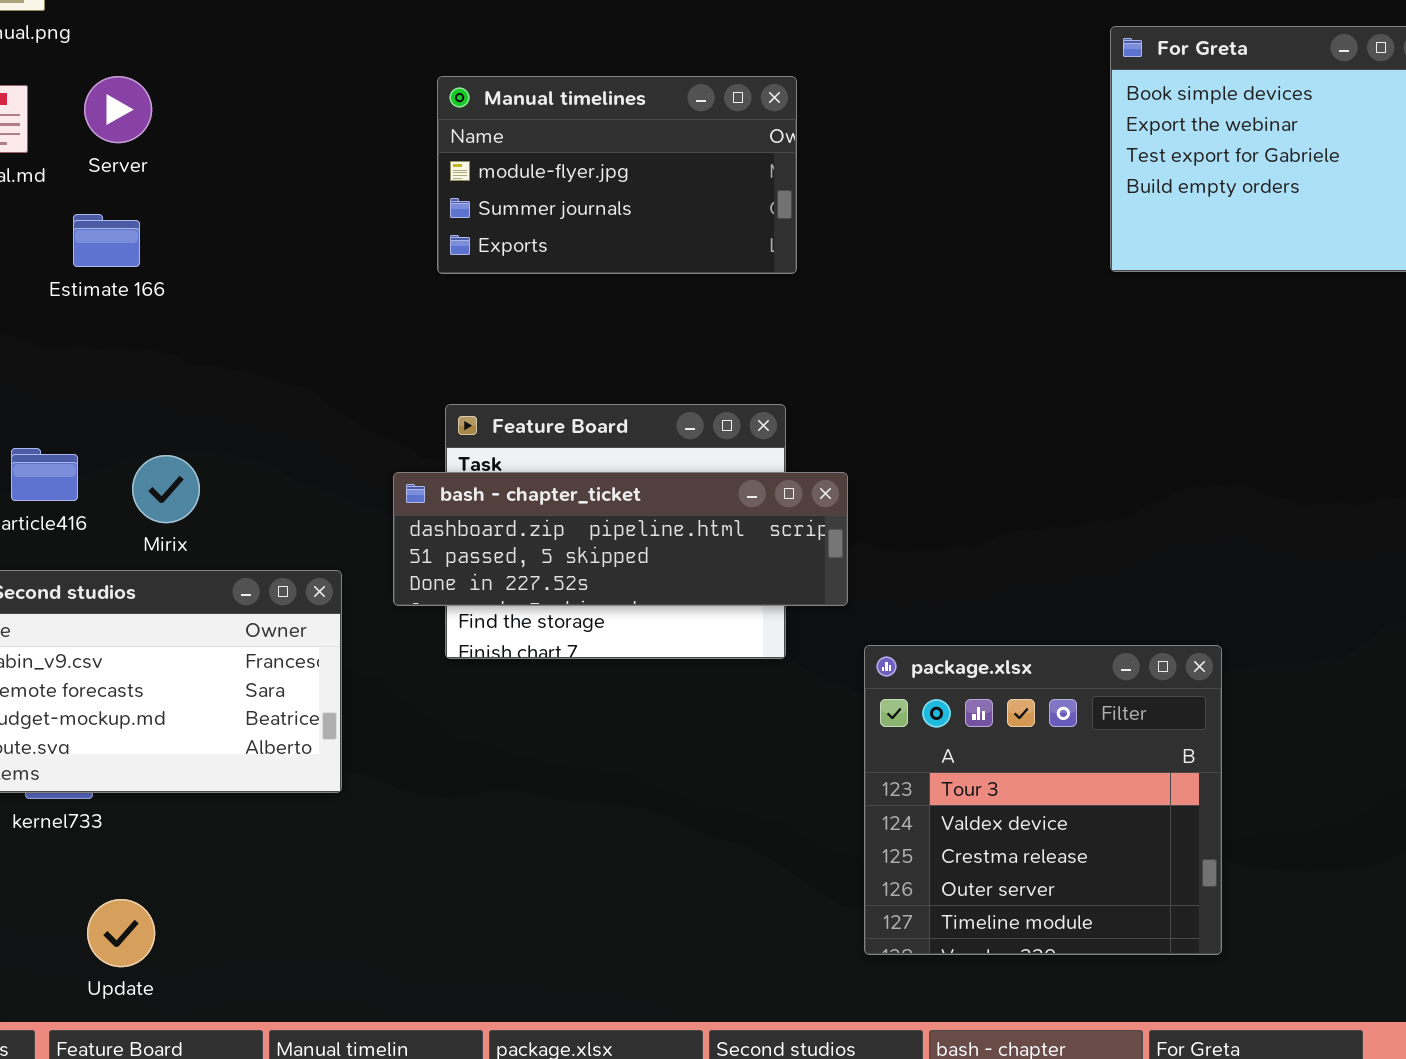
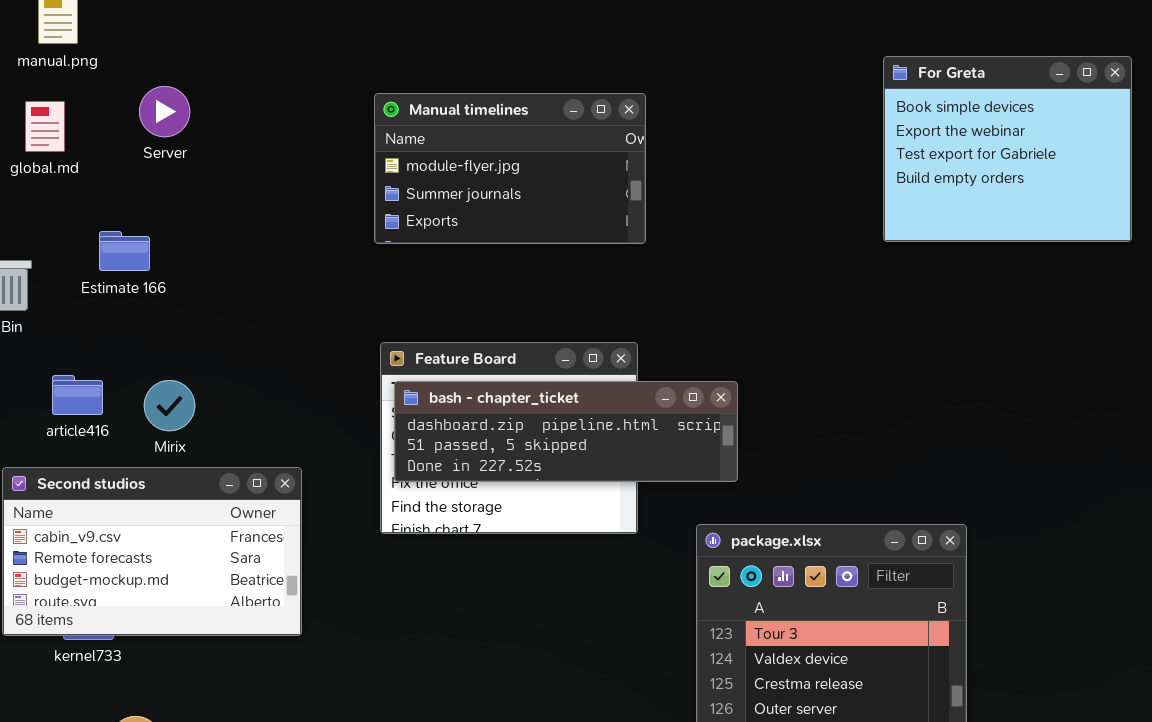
Server: [84,76,152,143] -> [139,86,190,137], moved
Estimate 166: [73,214,140,267] -> [99,231,150,271], moved
bash - chapter_ticket: [393,472,848,606] -> [394,381,738,482], moved

